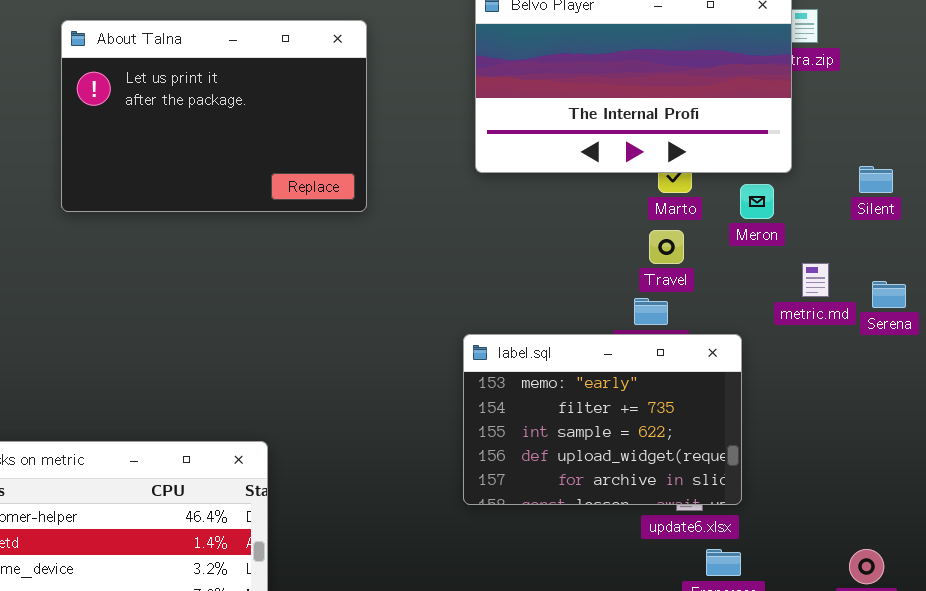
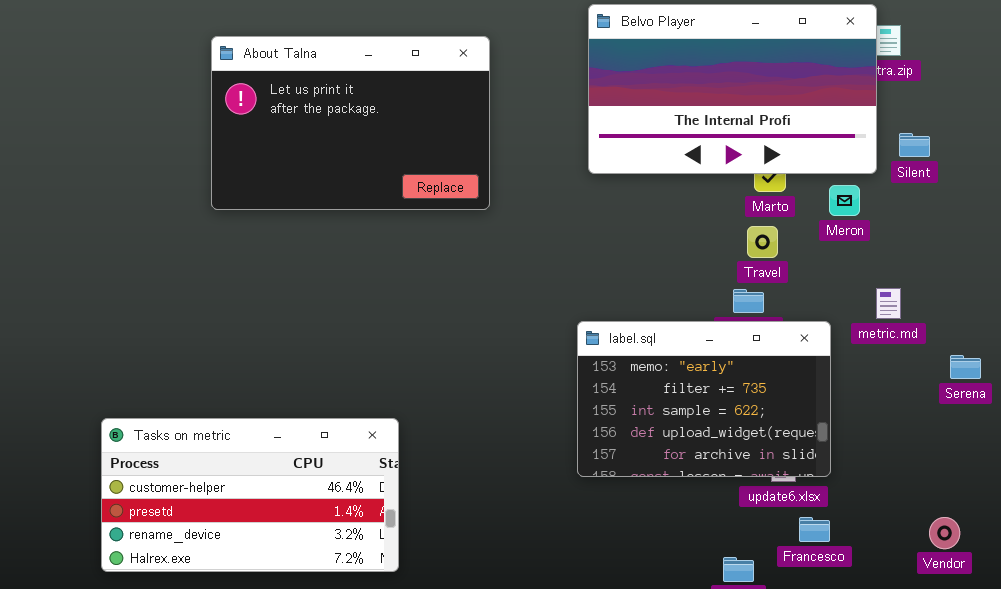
Silent: [859,166,893,193] -> [899,133,930,157], moved
metric.md: [802,263,829,297] -> [876,288,901,319], moved
Serena: [872,281,906,308] -> [950,355,981,379], moved

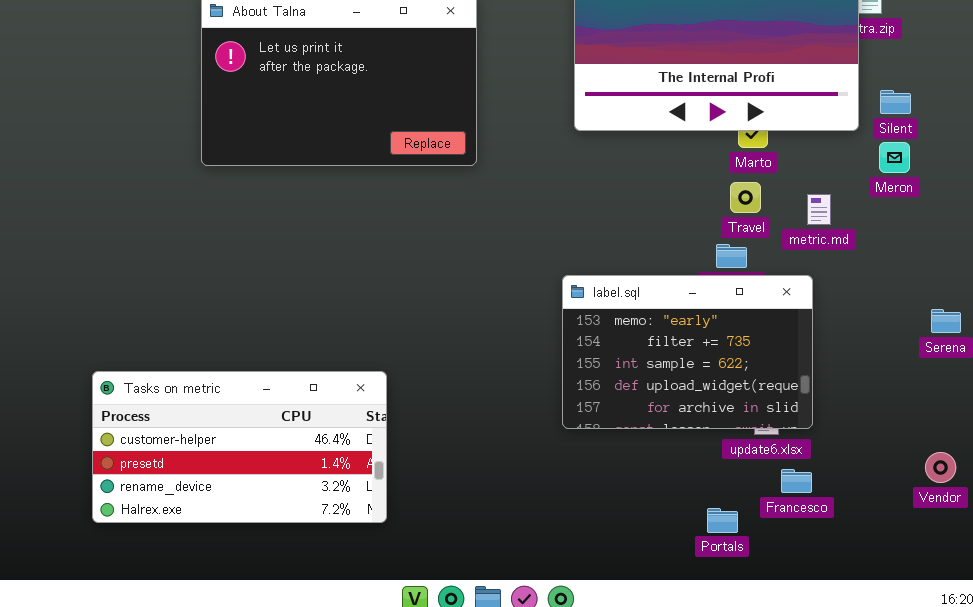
Meron: [829,185,860,216] -> [879,142,910,173], moved
metric.md: [876,288,901,319] -> [807,194,831,225], moved
Vendor: [929,517,960,549] -> [925,452,956,483], moved

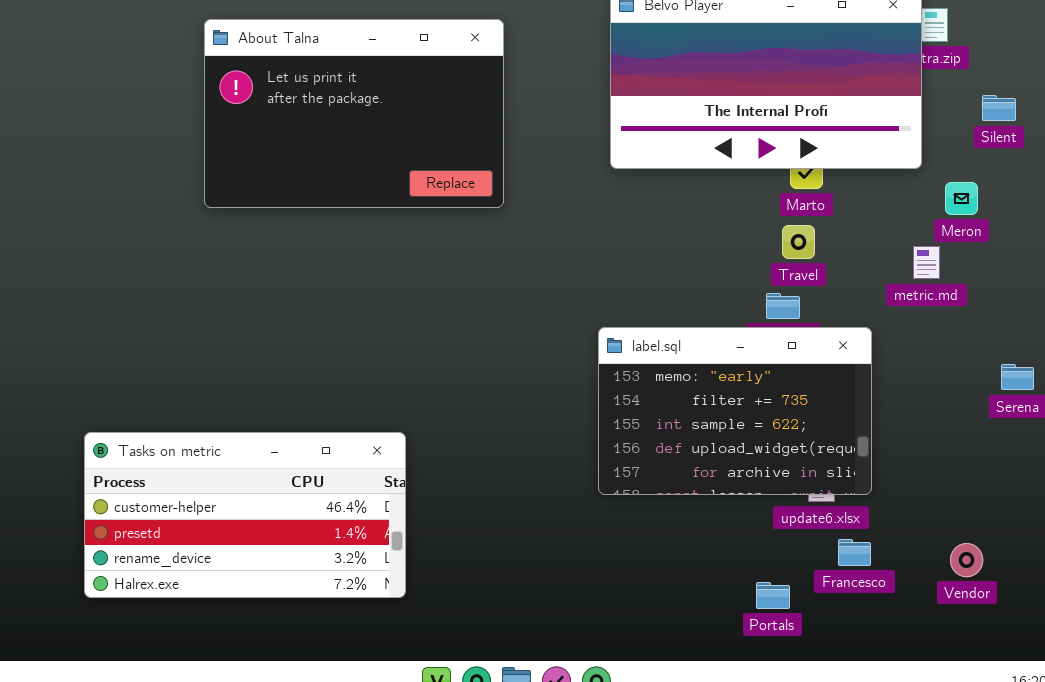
Silent: [880,90,911,114] -> [982,95,1016,121], moved
metric.md: [807,194,831,225] -> [913,246,940,279], moved
Vendor: [925,452,956,483] -> [950,543,983,577], moved

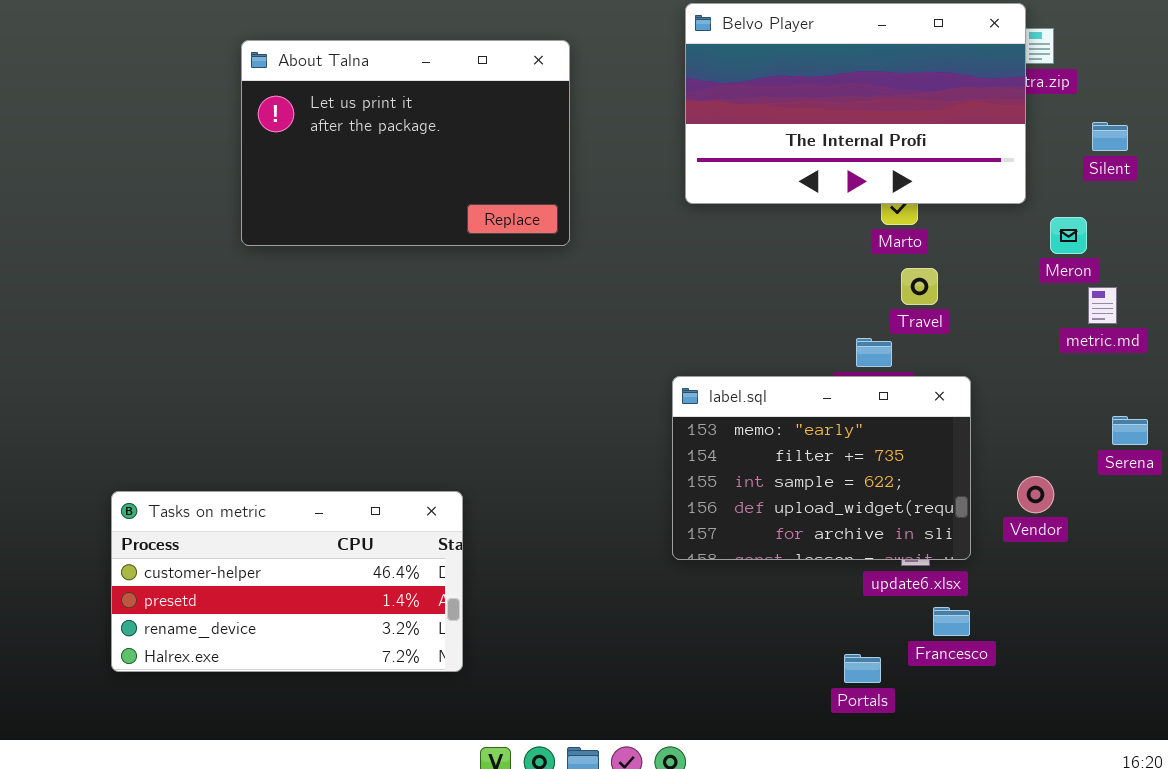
Travel: [782,225,815,259] -> [901,268,938,305], moved
metric.md: [913,246,940,279] -> [1088,287,1117,324], moved
Vendor: [950,543,983,577] -> [1017,476,1054,513], moved

